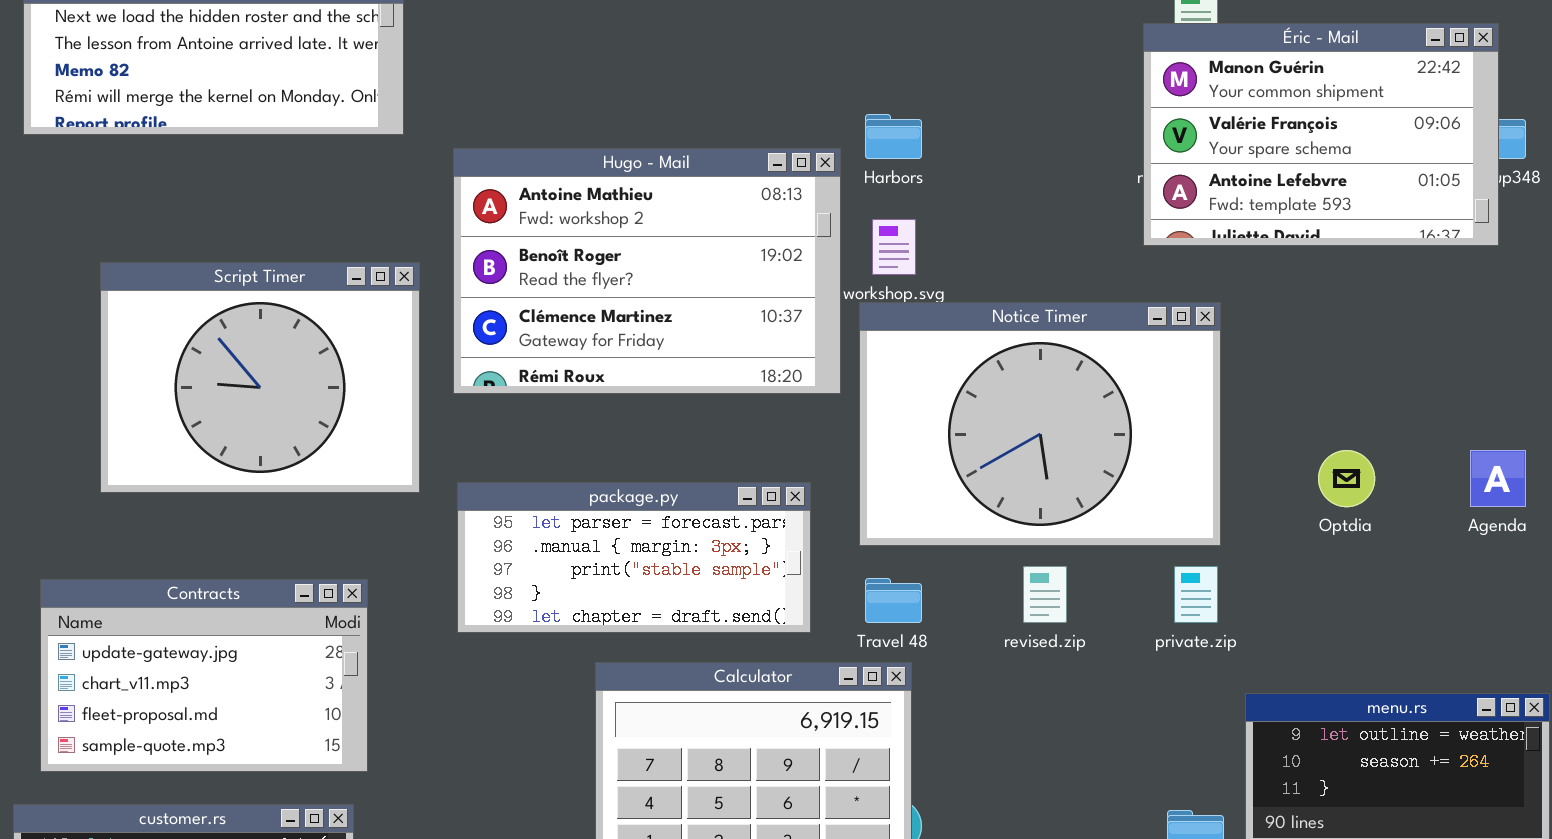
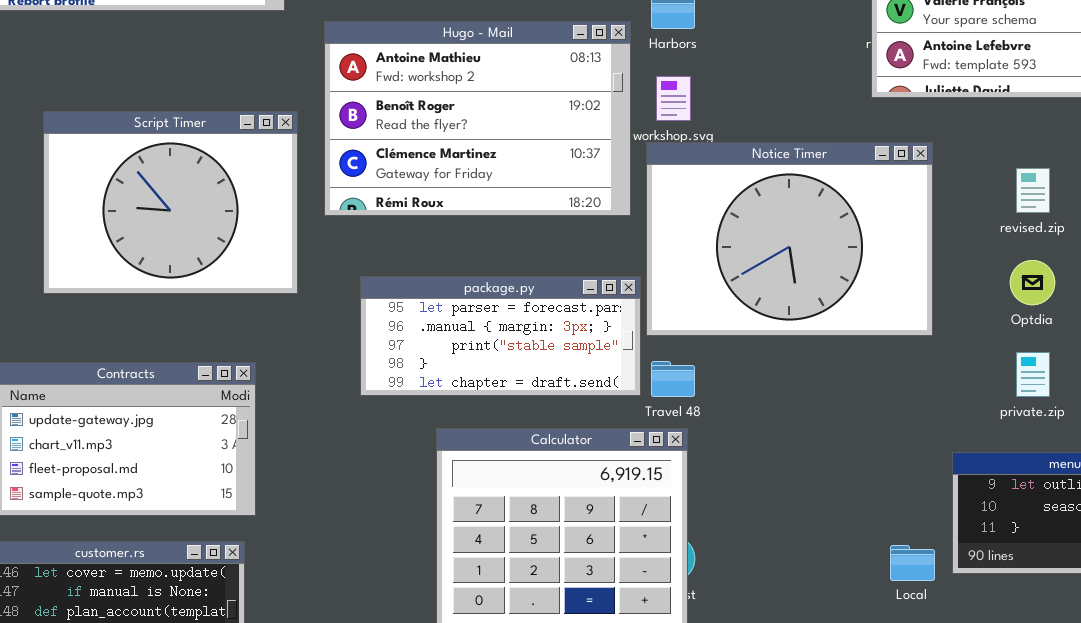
package.py: [457,482,811,633] -> [360,276,641,396], moved
revised.zip: [1023,566,1067,623] -> [1016,168,1050,213], moved
private.zip: [1174,566,1218,623] -> [1016,352,1050,397], moved

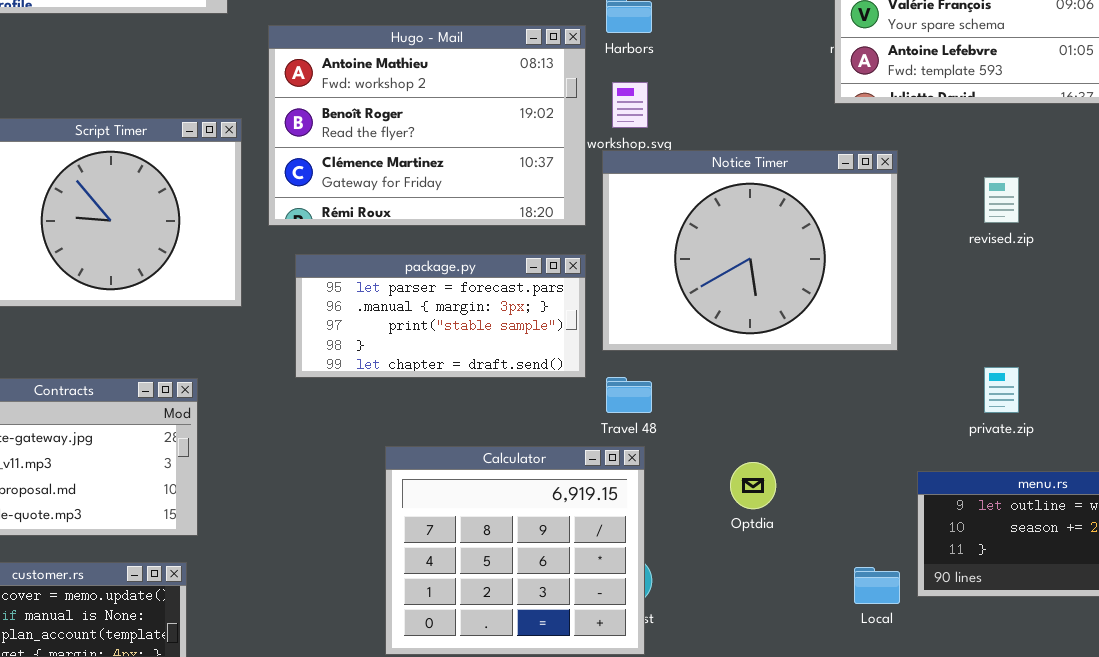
Optdia: [1010,260,1055,305] -> [730,462,776,509], moved
package.py: [360,276,641,396] -> [295,254,586,378], moved

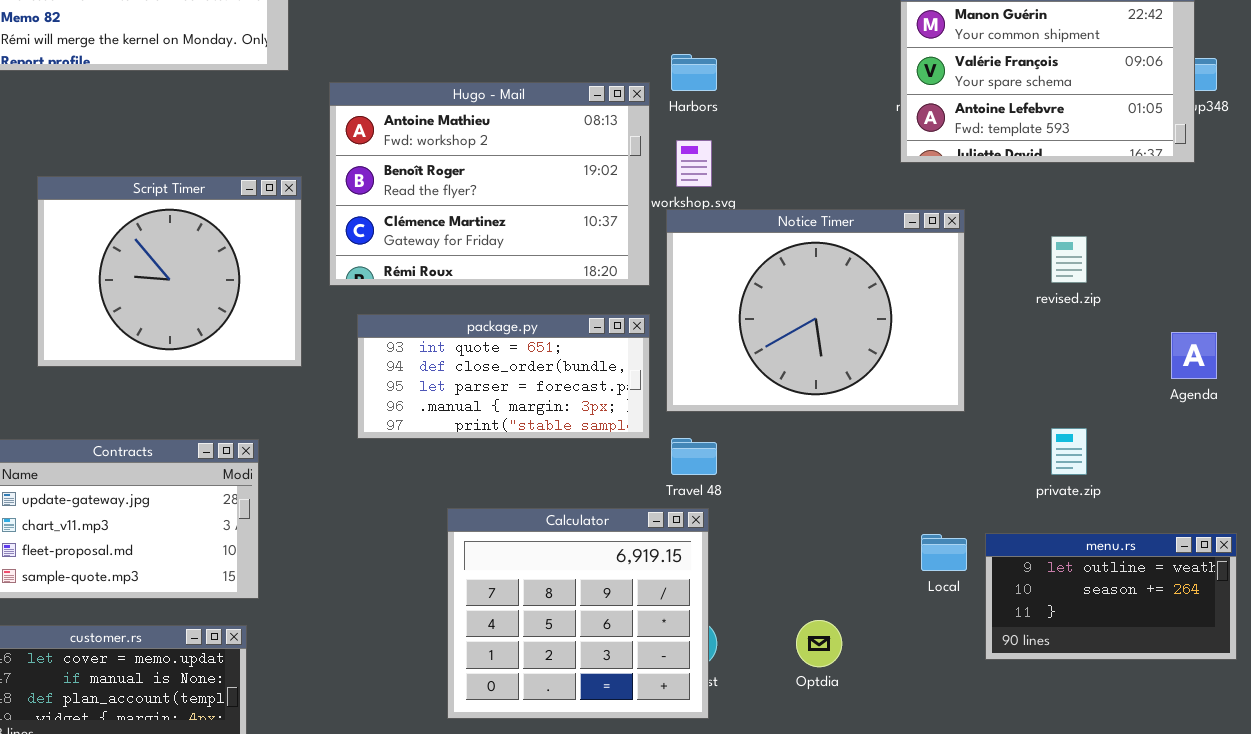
package.py: [295,254,586,378] -> [357,314,650,439], scrolled up 2 rows
Optdia: [730,462,776,509] -> [796,620,842,667], moved
Local: [854,567,900,604] -> [921,534,967,571], moved

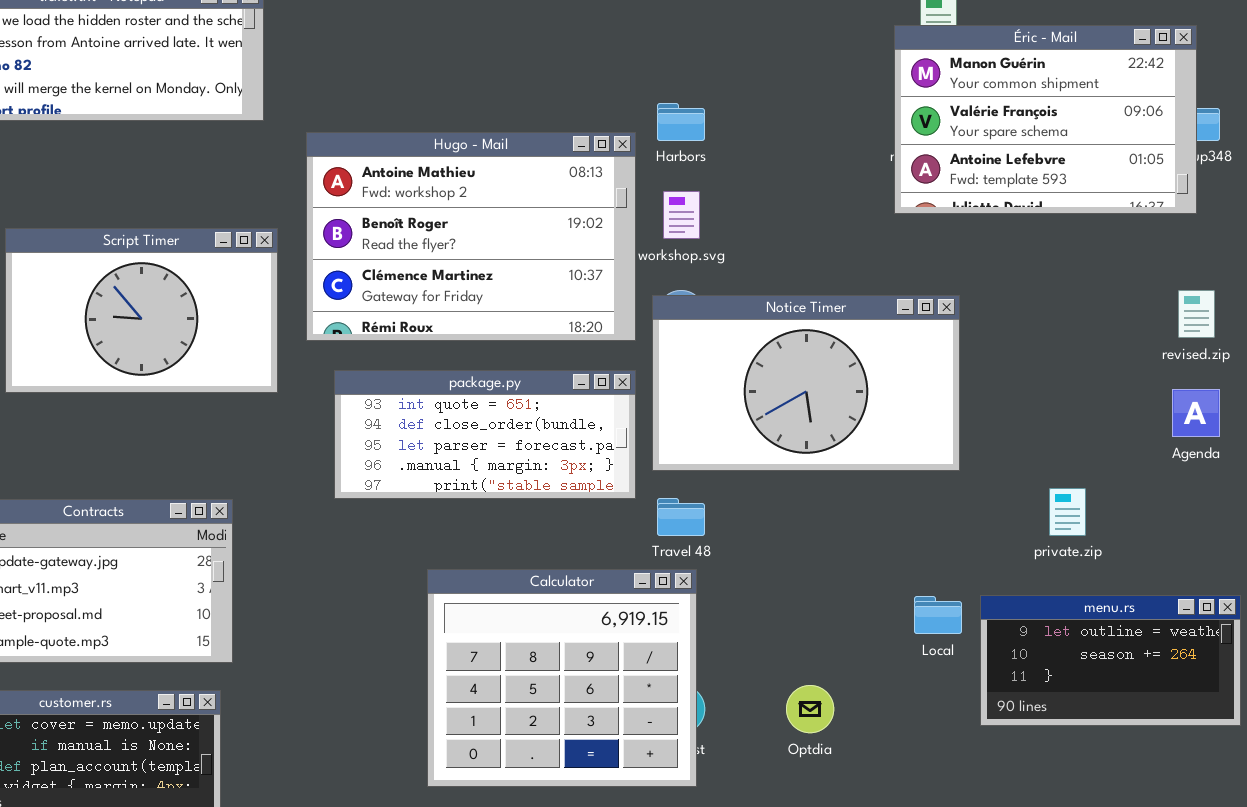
Script Timer: [37,176,302,367] -> [5,228,278,393], resized
Notice Timer: [666,209,965,412] -> [652,295,960,471], resized
revised.zip: [1051,236,1087,283] -> [1178,290,1215,338], moved

